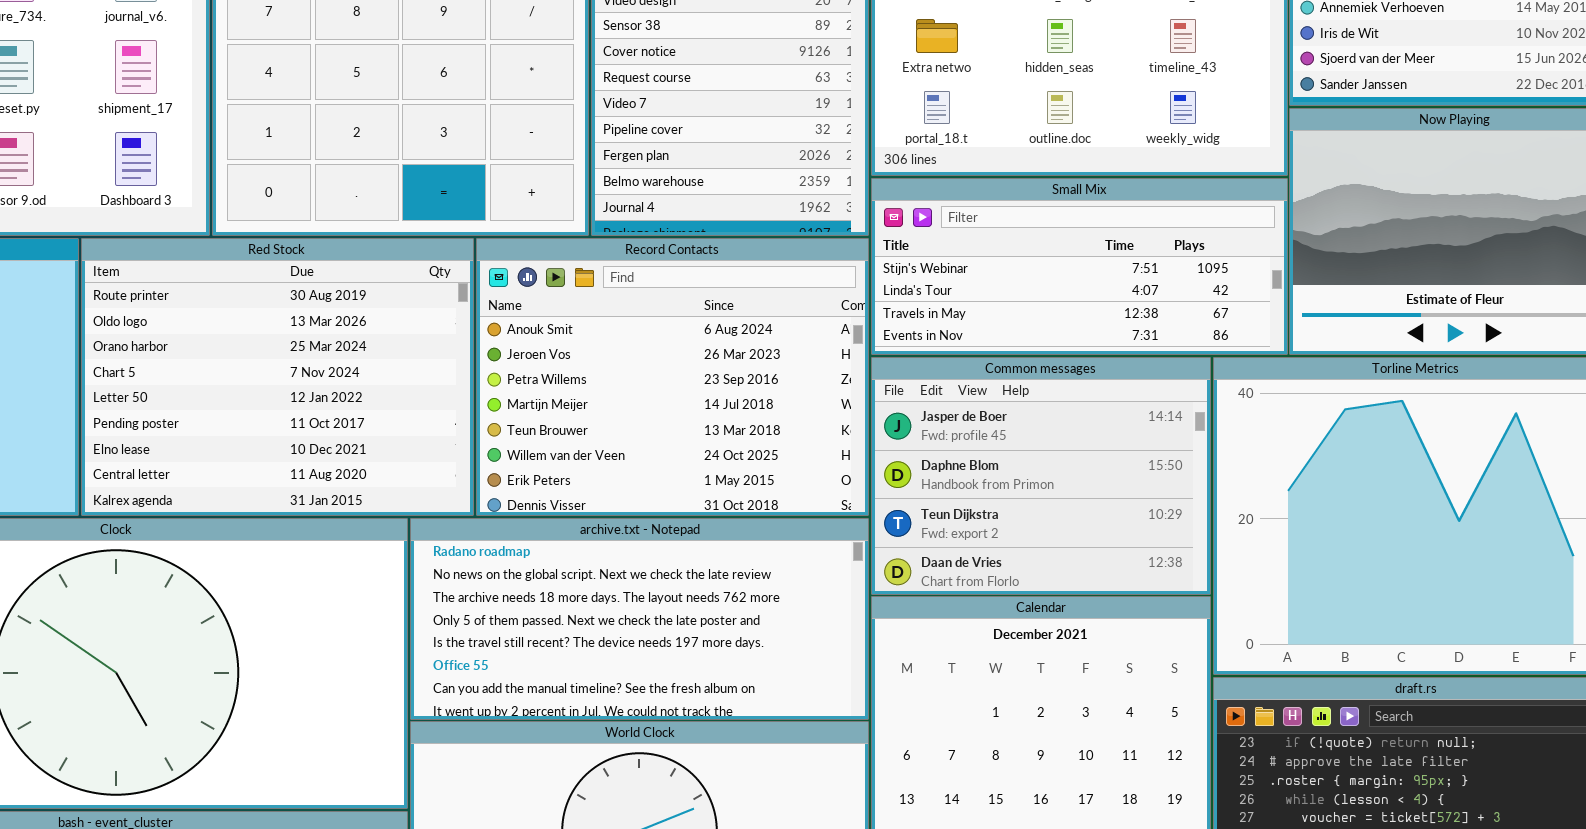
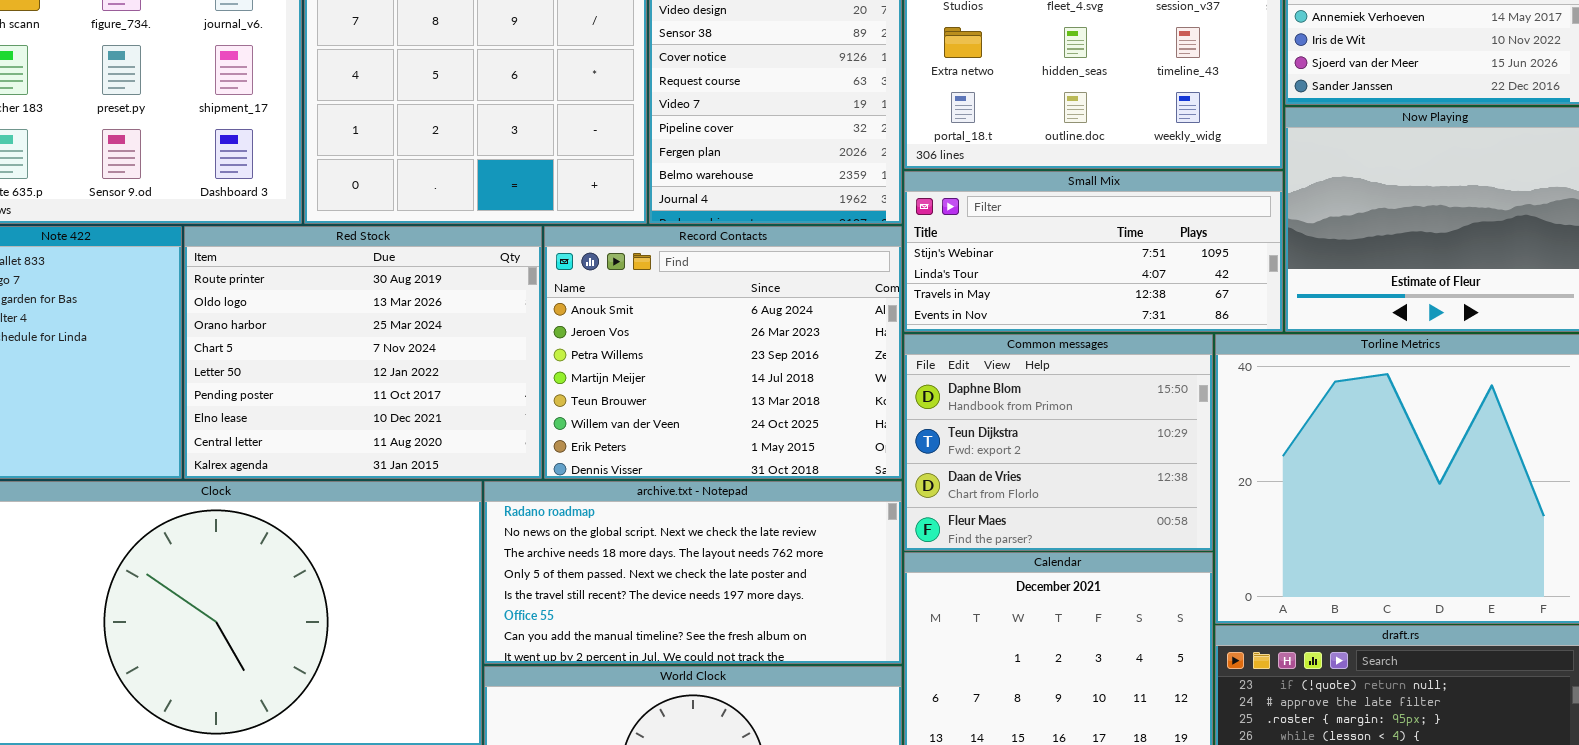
Common messages: [871,357,1211,595] -> [904,334,1213,551], scrolled down 1 row

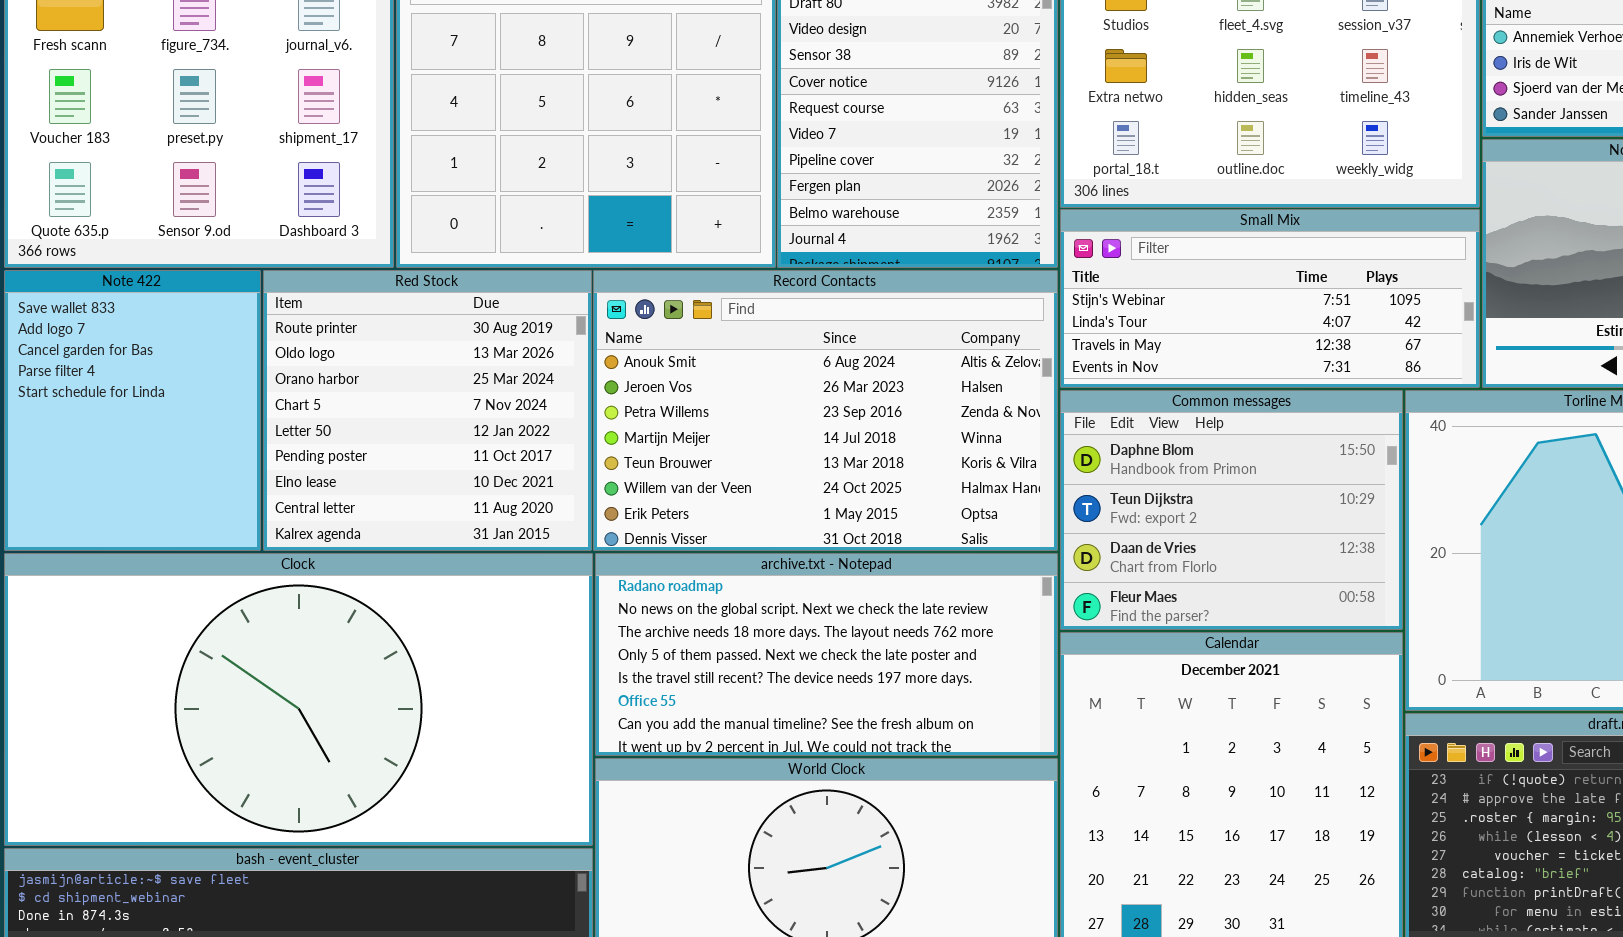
Red Stock: [184,226,542,479] -> [263,270,592,551], resized
Record Contacts: [544,226,902,479] -> [593,270,1058,551], resized

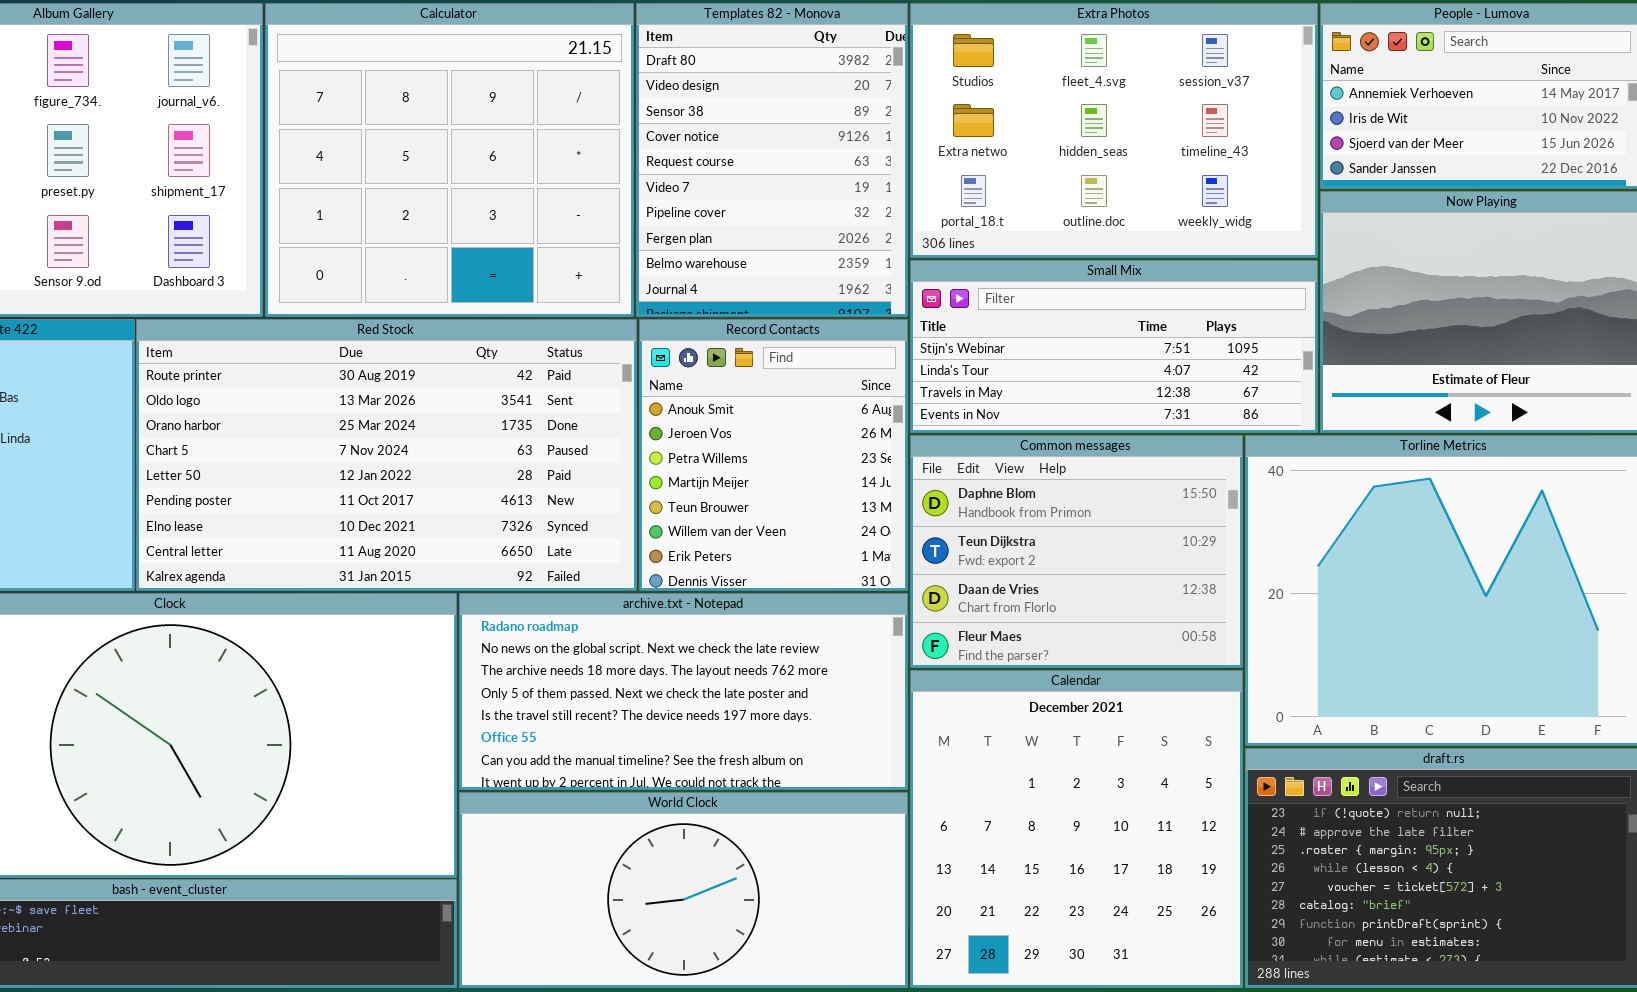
Red Stock: [263,270,592,551] -> [136,319,637,591], resized
Record Contacts: [593,270,1058,551] -> [639,319,908,591], resized

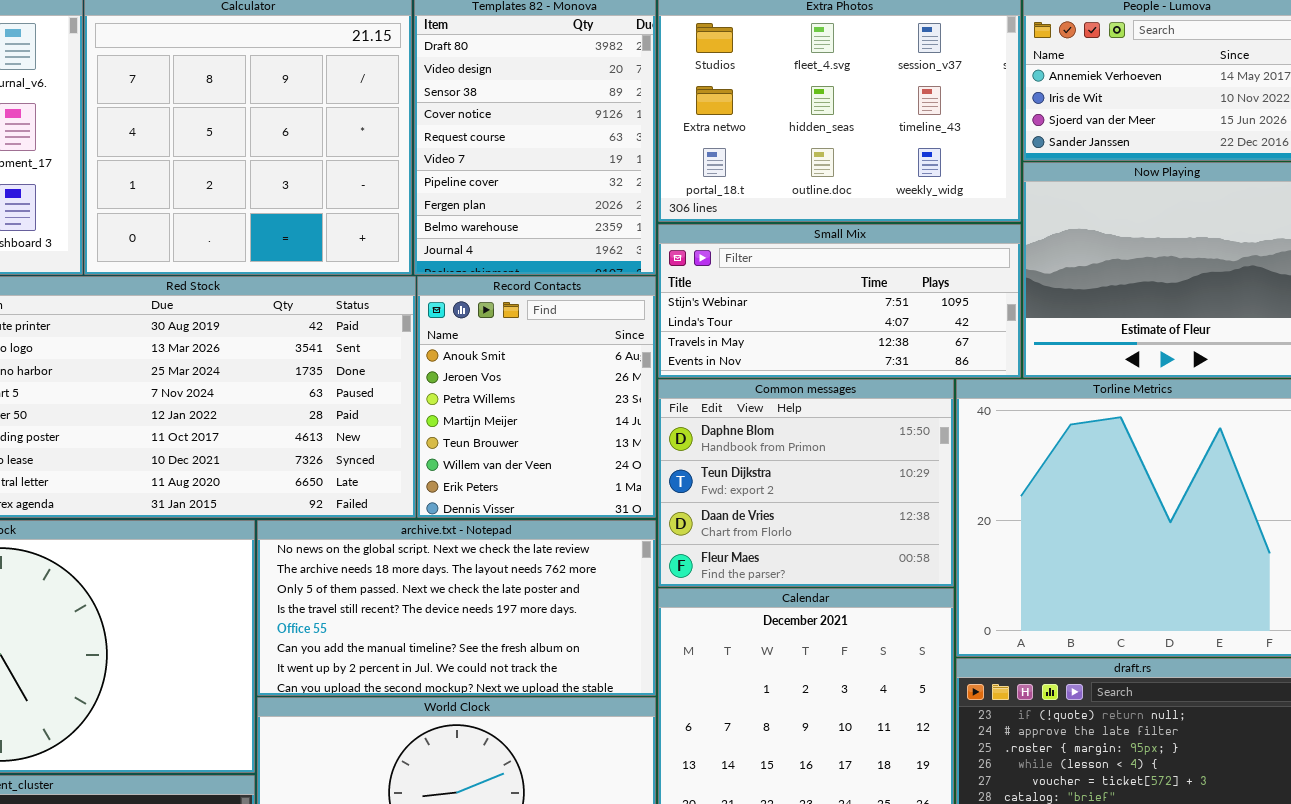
archive.txt - Notepad: [459,593,908,790] -> [257,520,656,696], scrolled down 1 row

